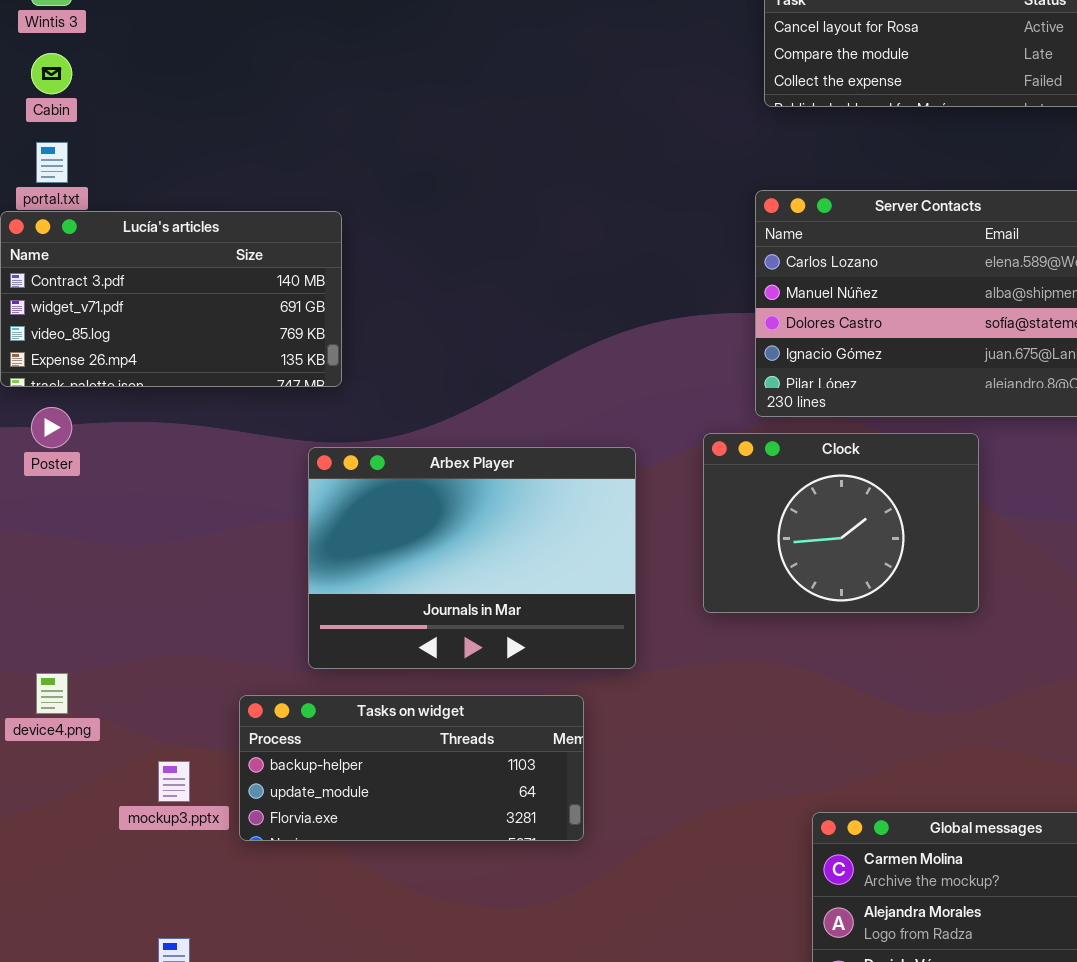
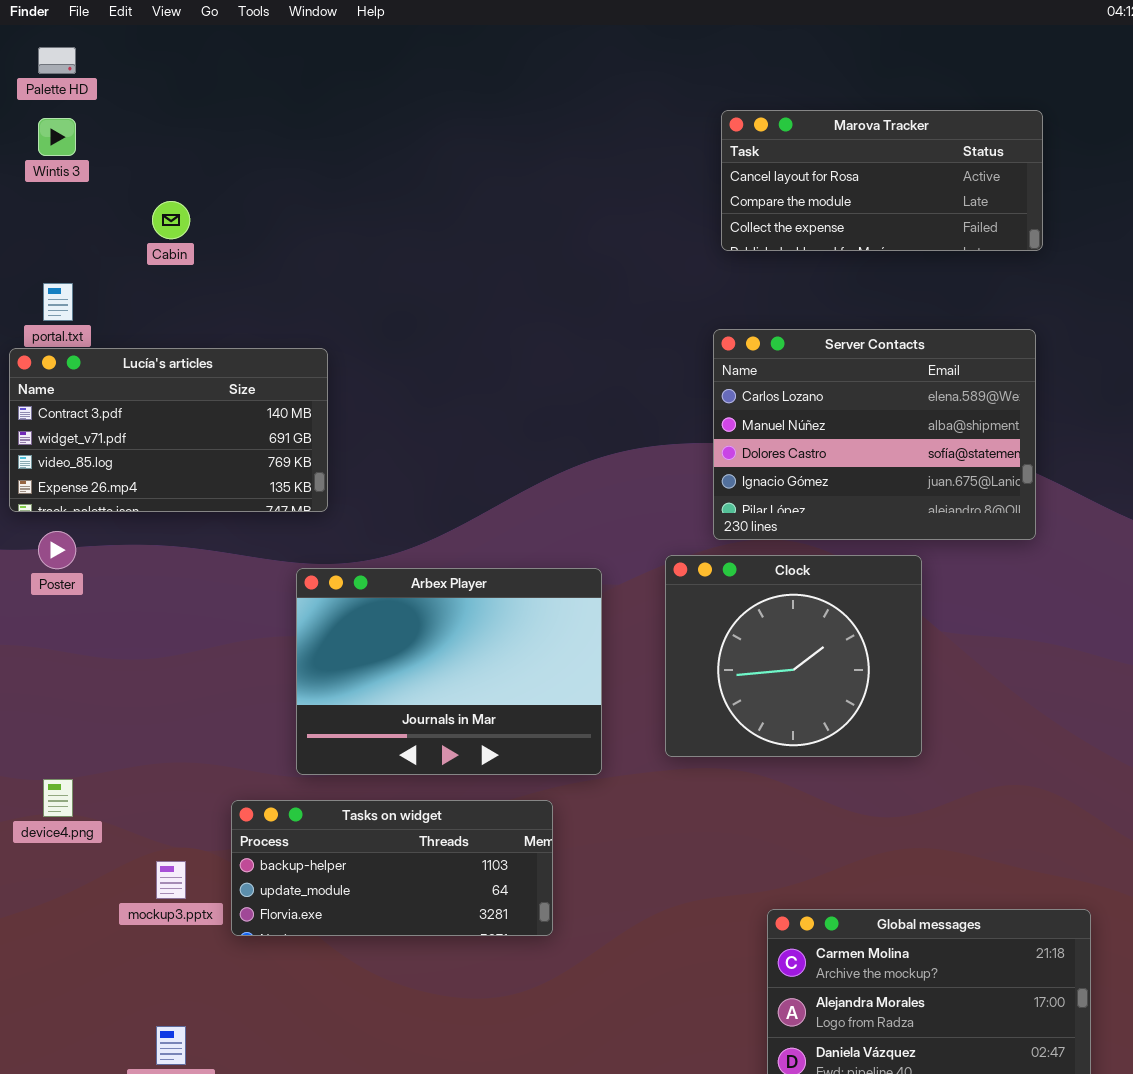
Cabin: [31,53,72,94] -> [152,201,190,239], moved
Clock: [703,433,979,613] -> [665,555,922,757], resized

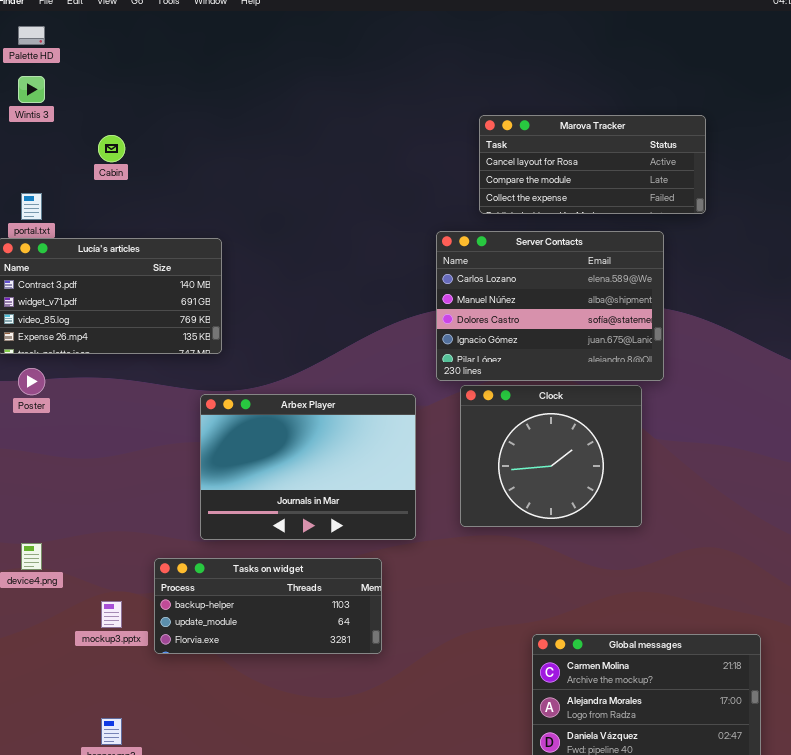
Marova Tracker: [721,110,1043,251] -> [479,115,706,214], moved
Server Contacts: [713,329,1036,540] -> [436,231,664,381], moved

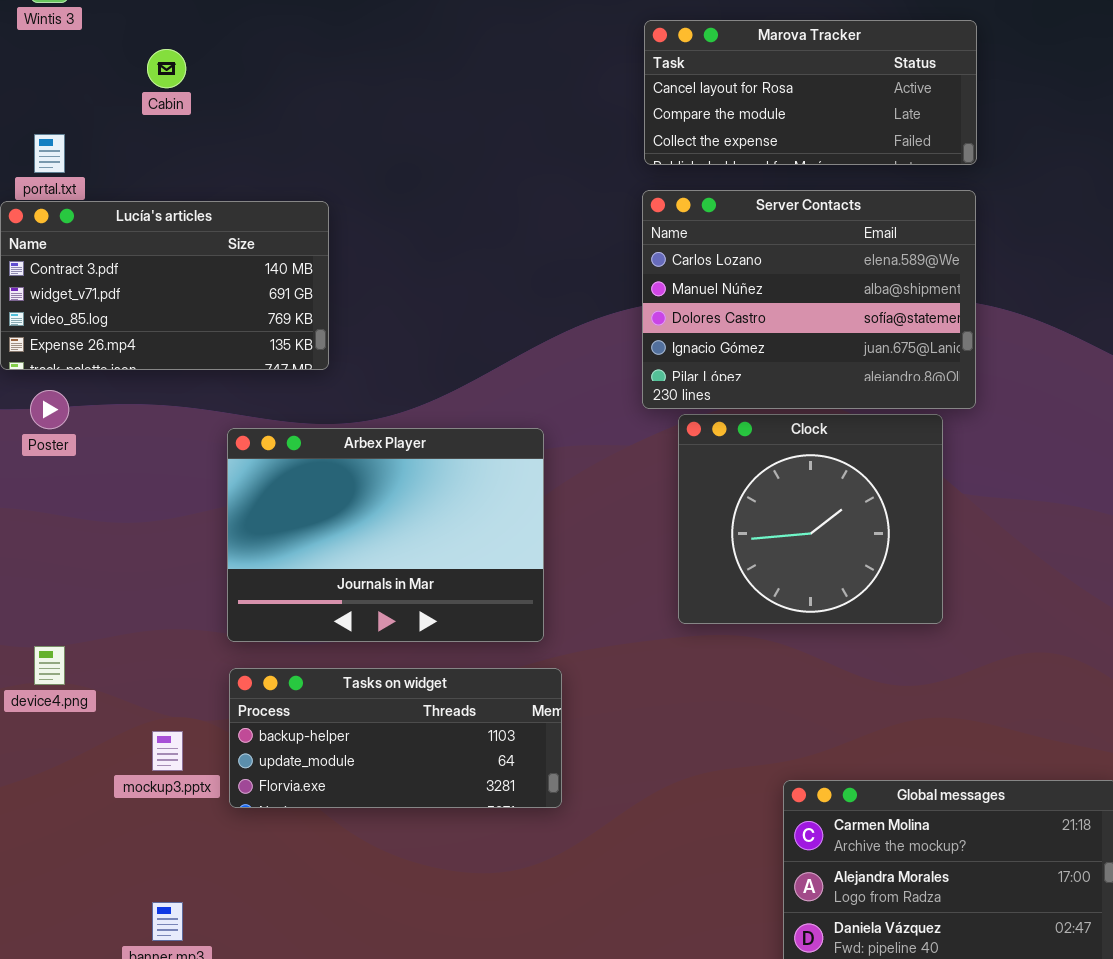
Marova Tracker: [479,115,706,214] -> [644,20,977,165], moved
Arbex Player: [200,394,416,540] -> [227,428,544,642], moved

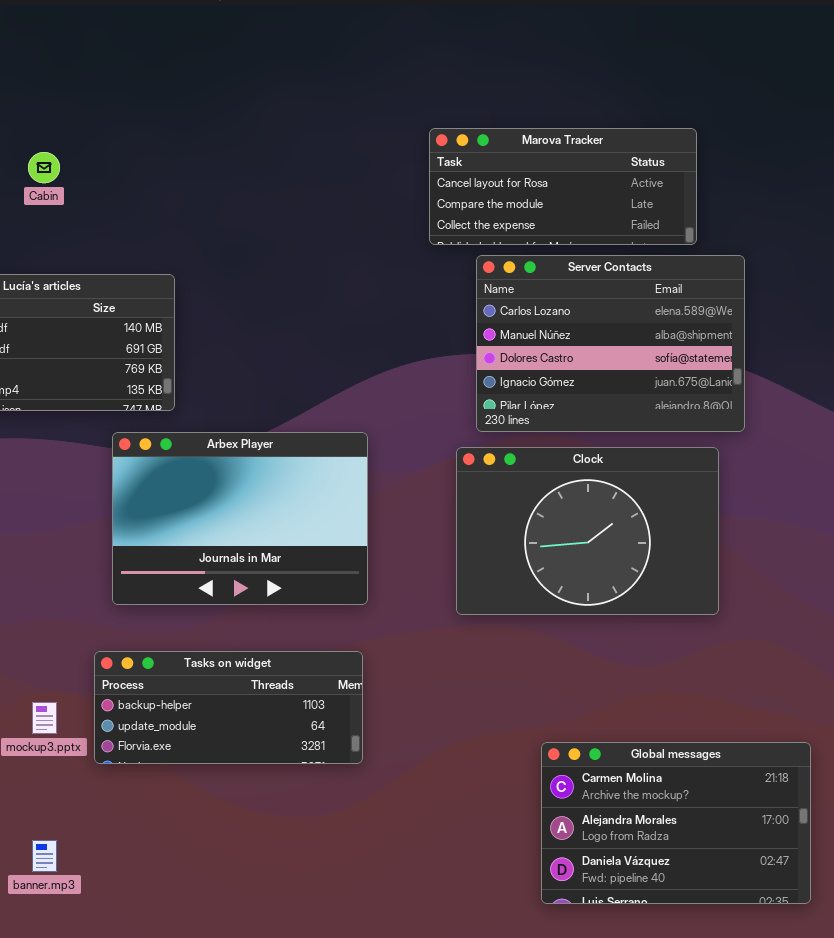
Server Contacts: [642,190,976,409] -> [476,255,745,432], moved
Clock: [678,414,943,624] -> [456,447,719,615], resized
Arbex Player: [227,428,544,642] -> [112,432,368,605], moved

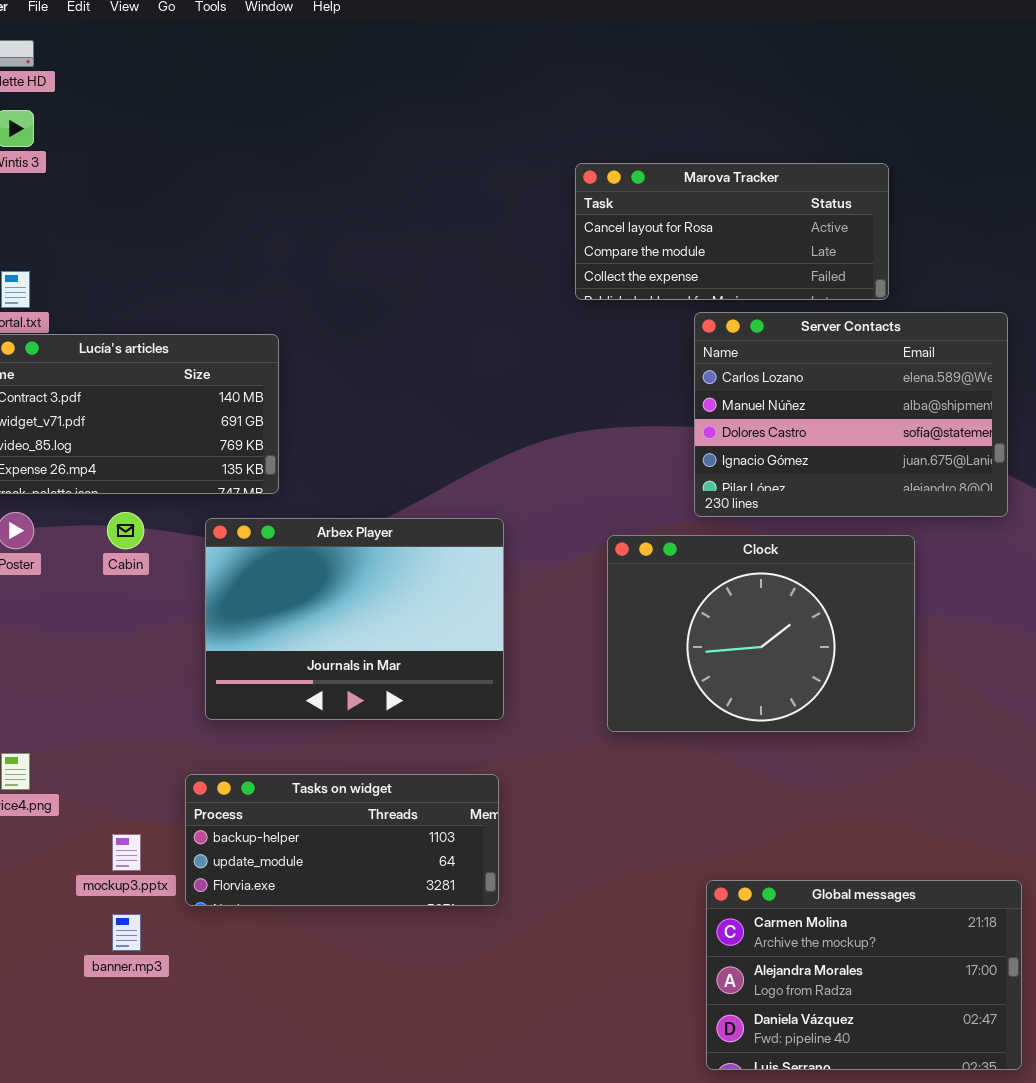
Cabin: [28,152,60,183] -> [107,512,144,549], moved
Server Contacts: [476,255,745,432] -> [694,312,1008,517], moved
banner.mp3: [32,840,57,872] -> [112,914,141,951], moved

